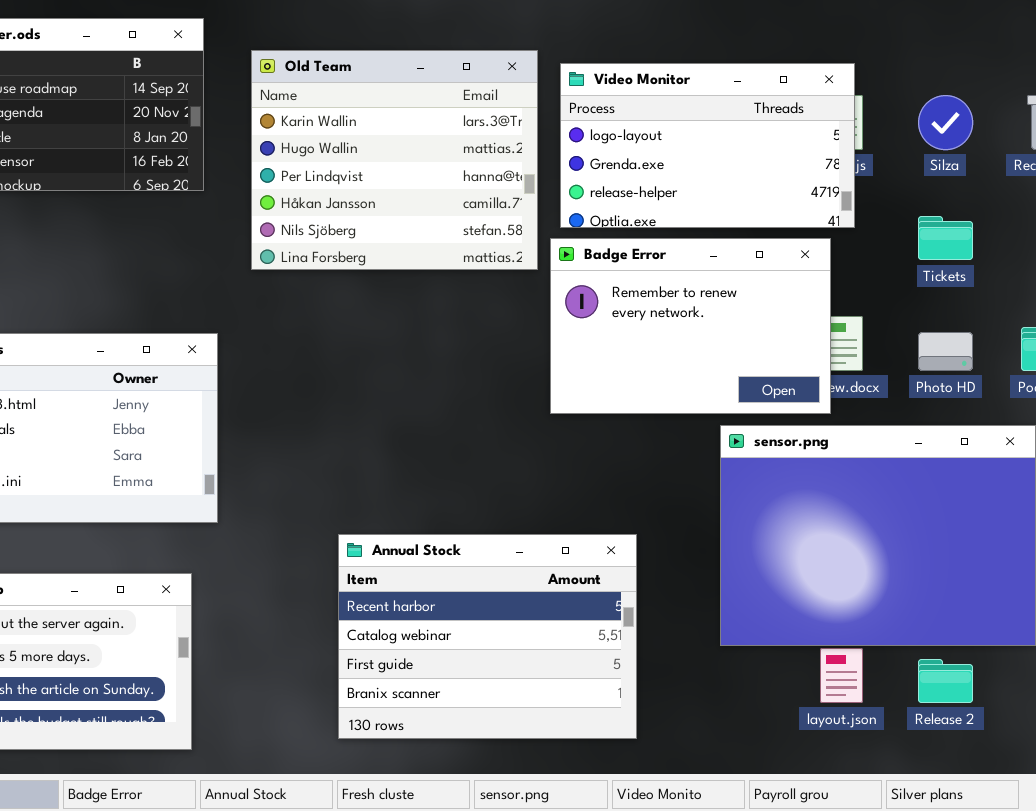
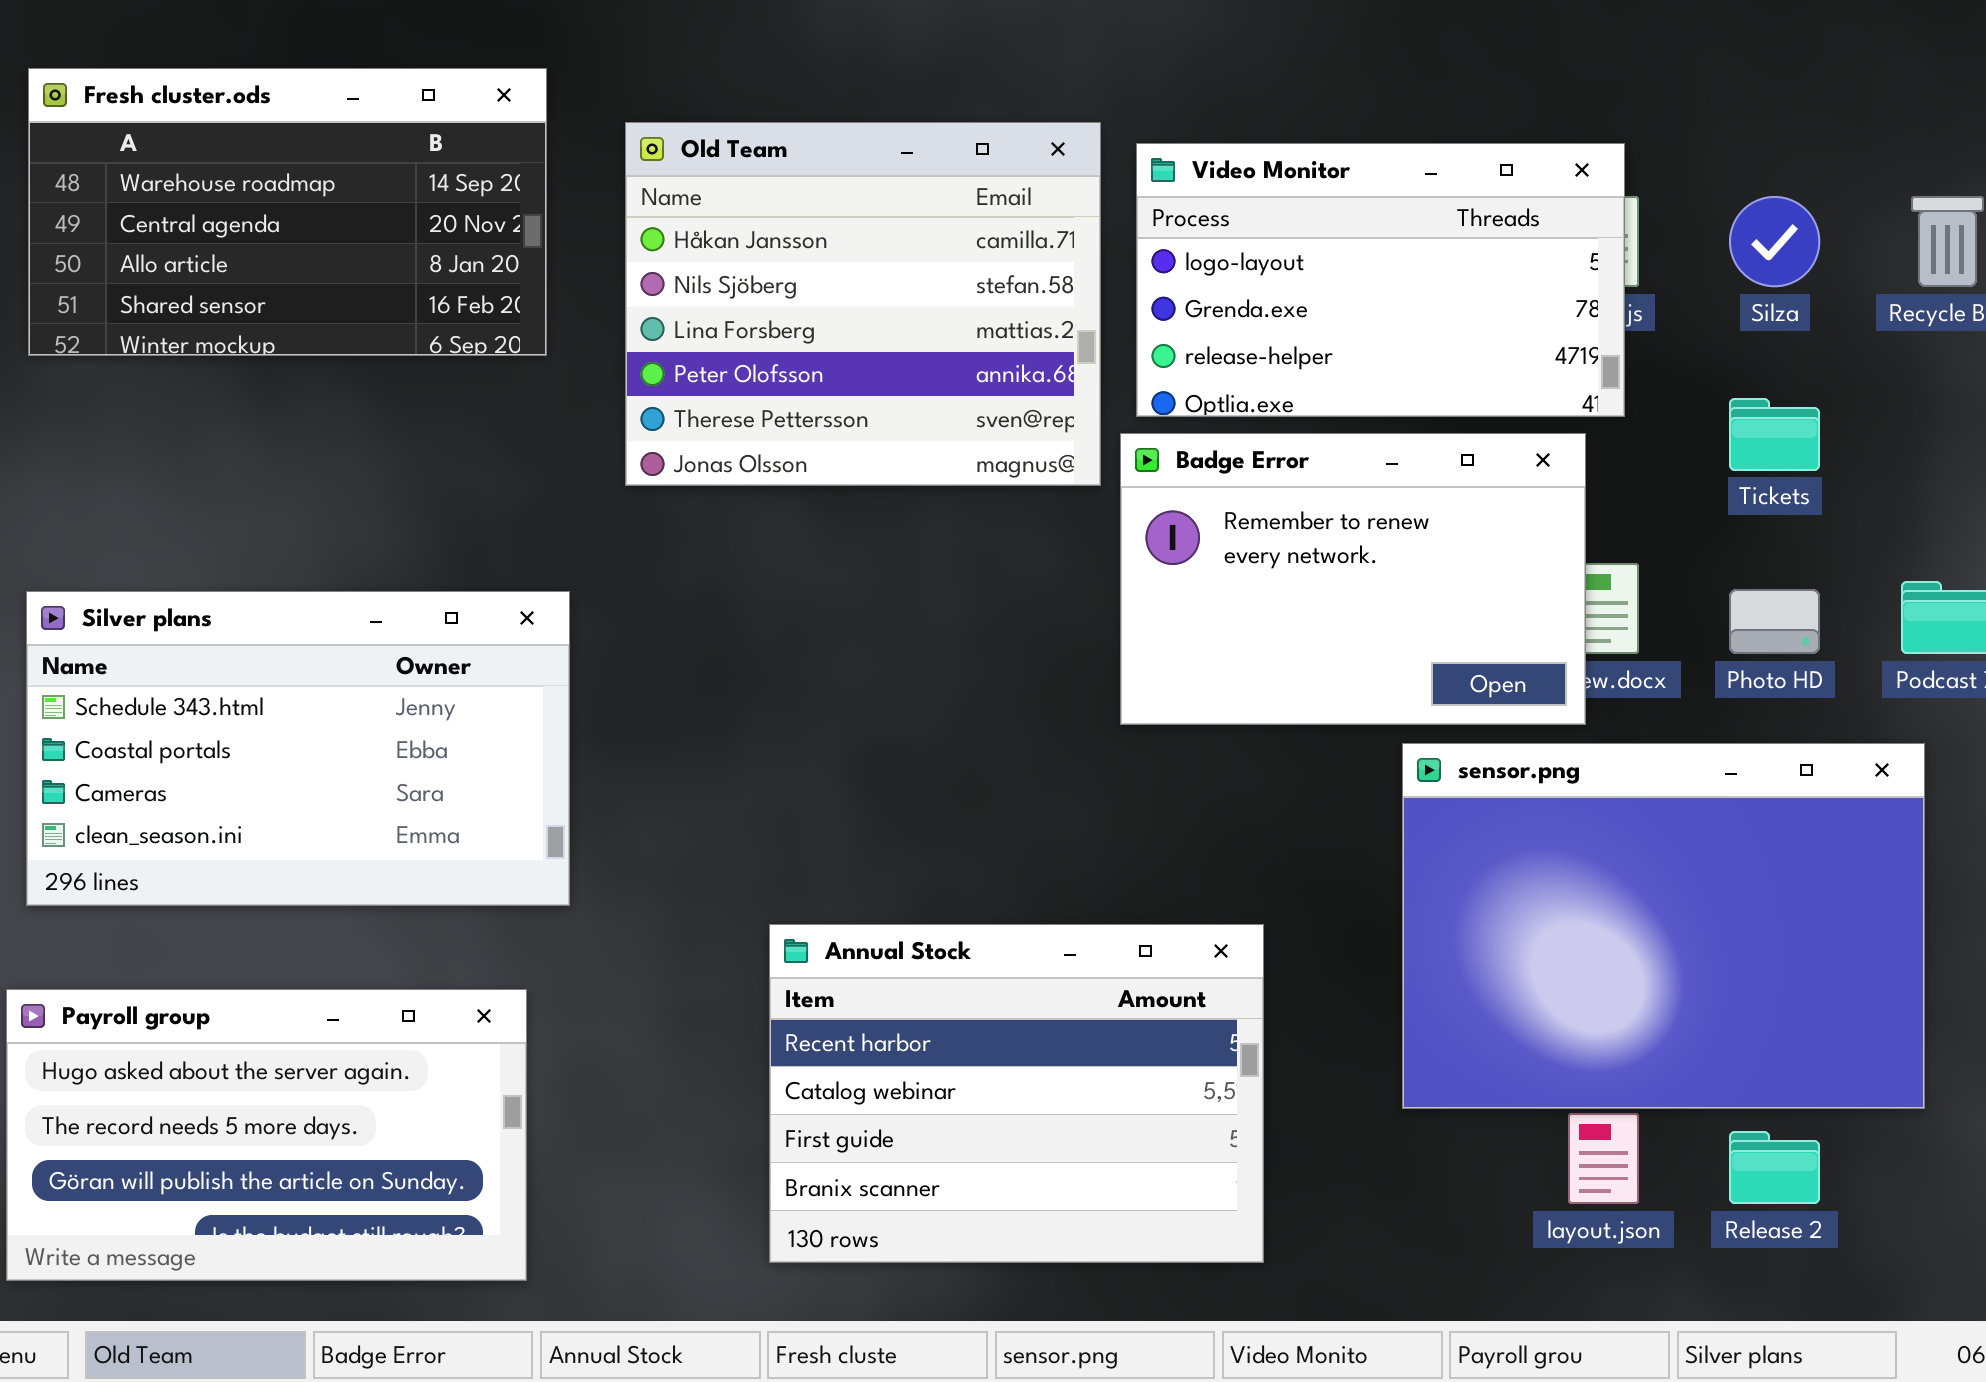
Old Team: [251,50,538,270] -> [625,122,1101,486], scrolled down 3 rows

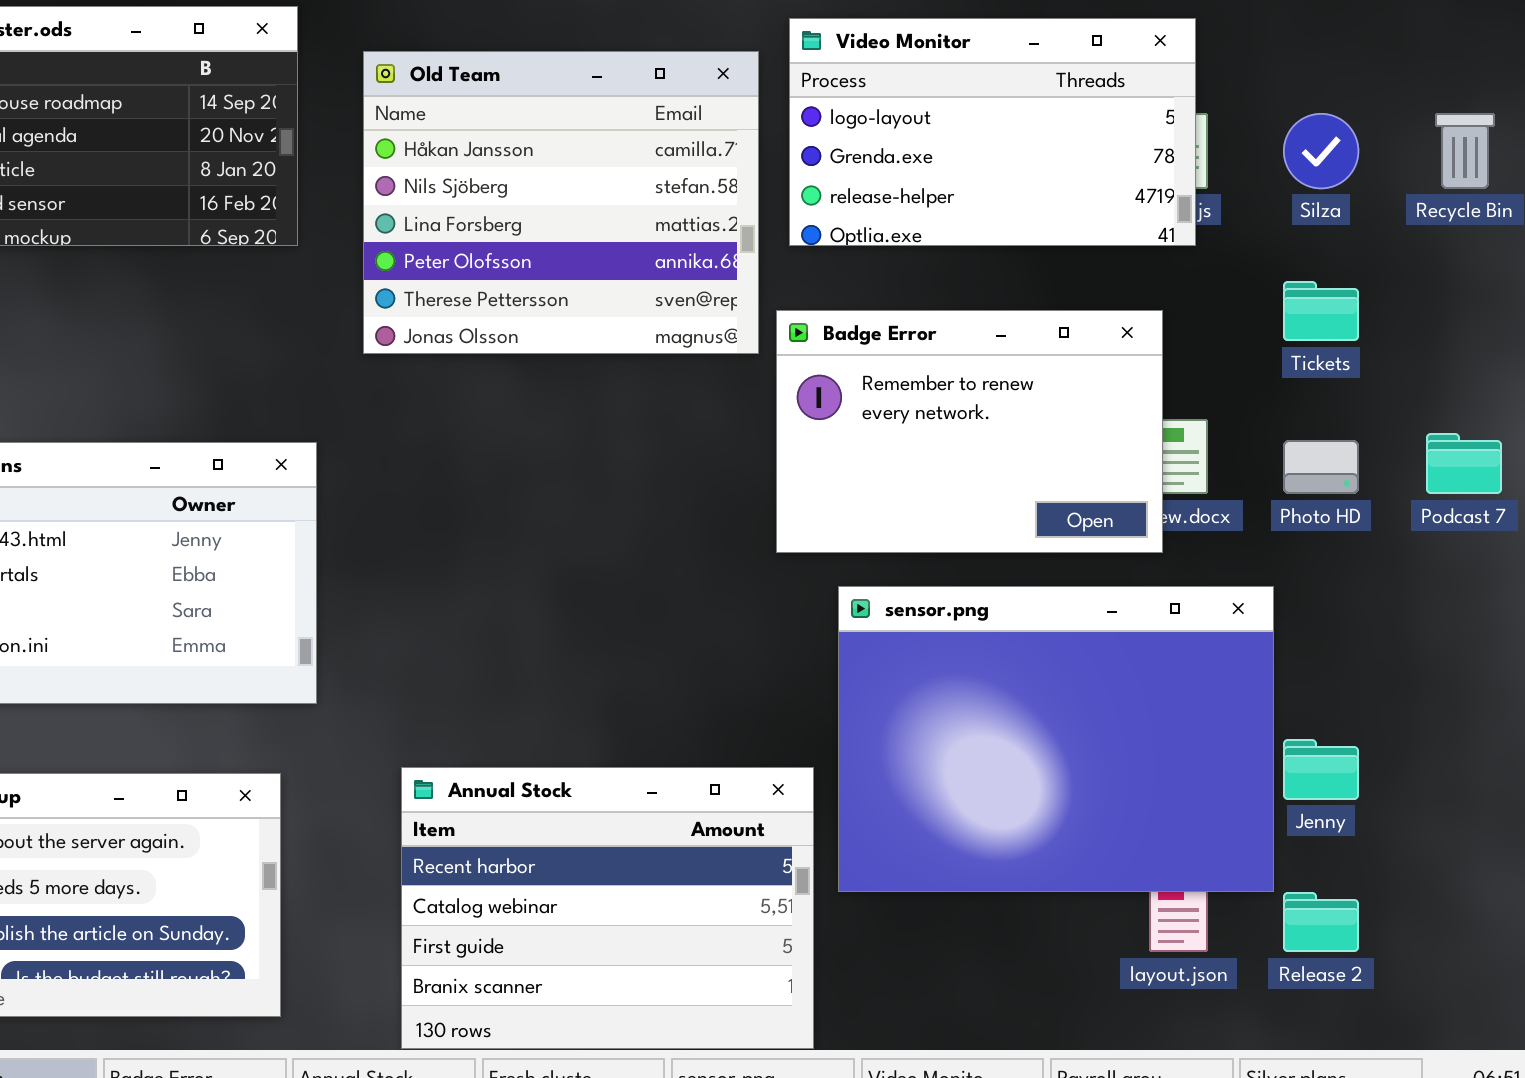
Video Monitor: [1136,143,1625,417] -> [789,18,1196,246], moved
sensor.png: [1402,743,1925,1109] -> [838,586,1274,892], moved
Annual Stock: [769,924,1264,1263] -> [401,767,814,1049], moved

